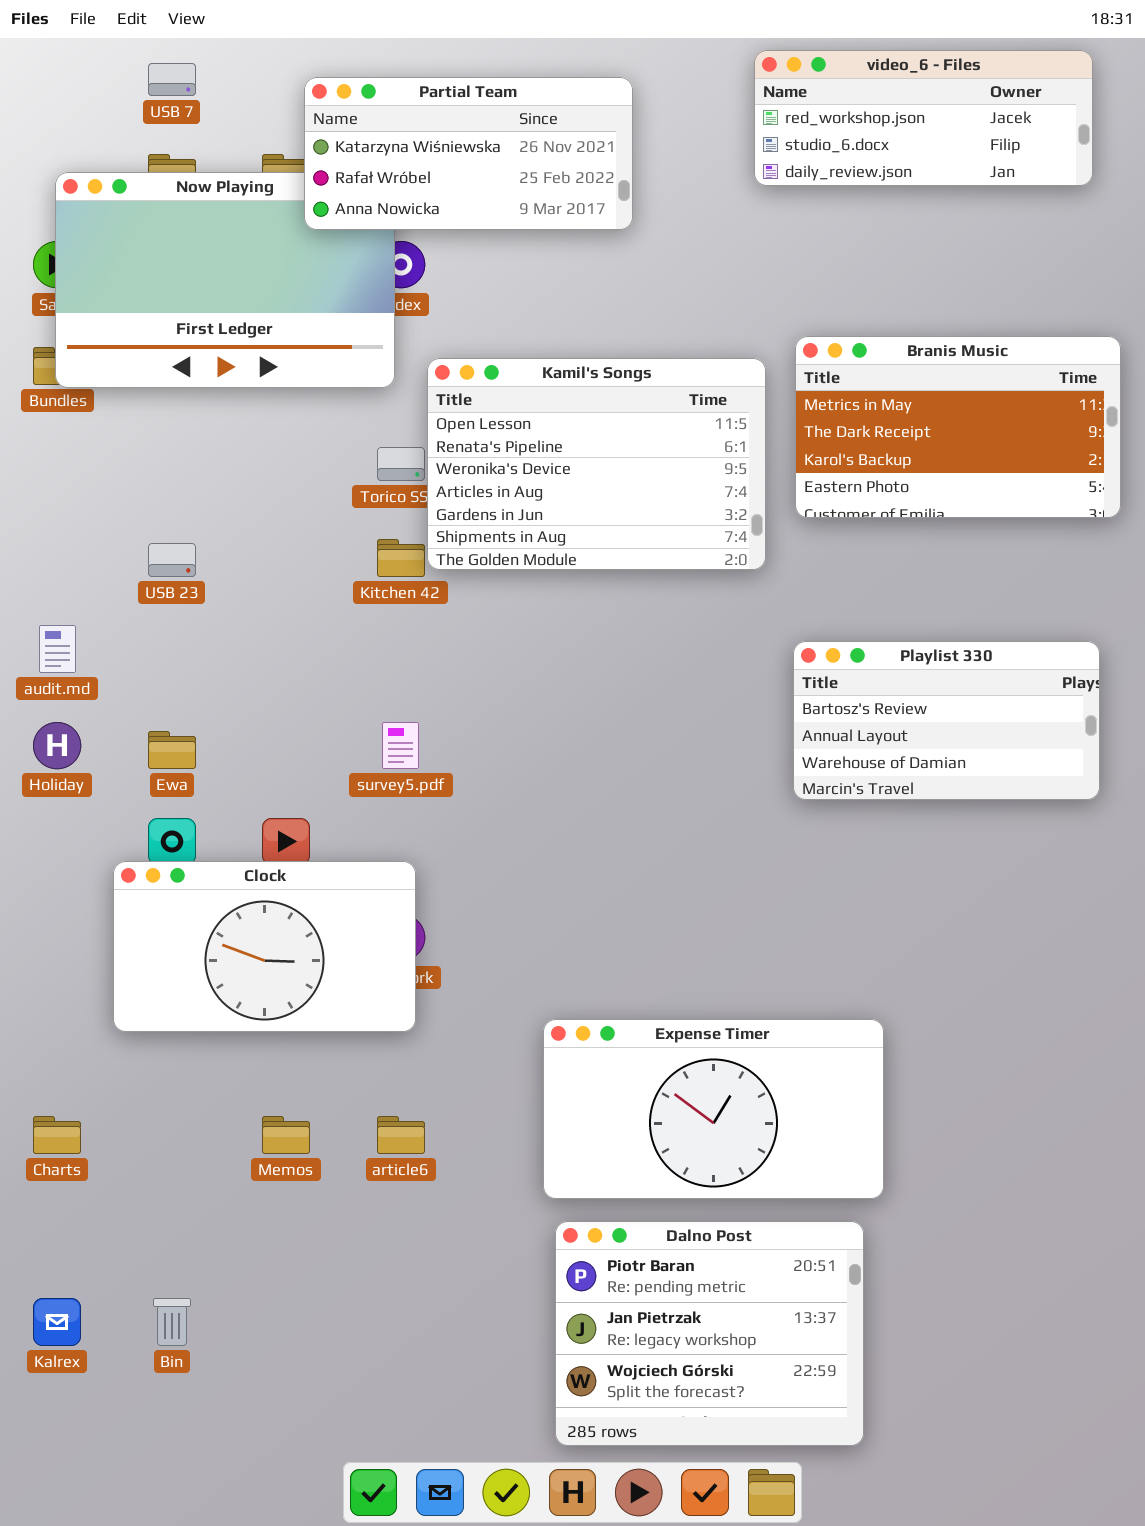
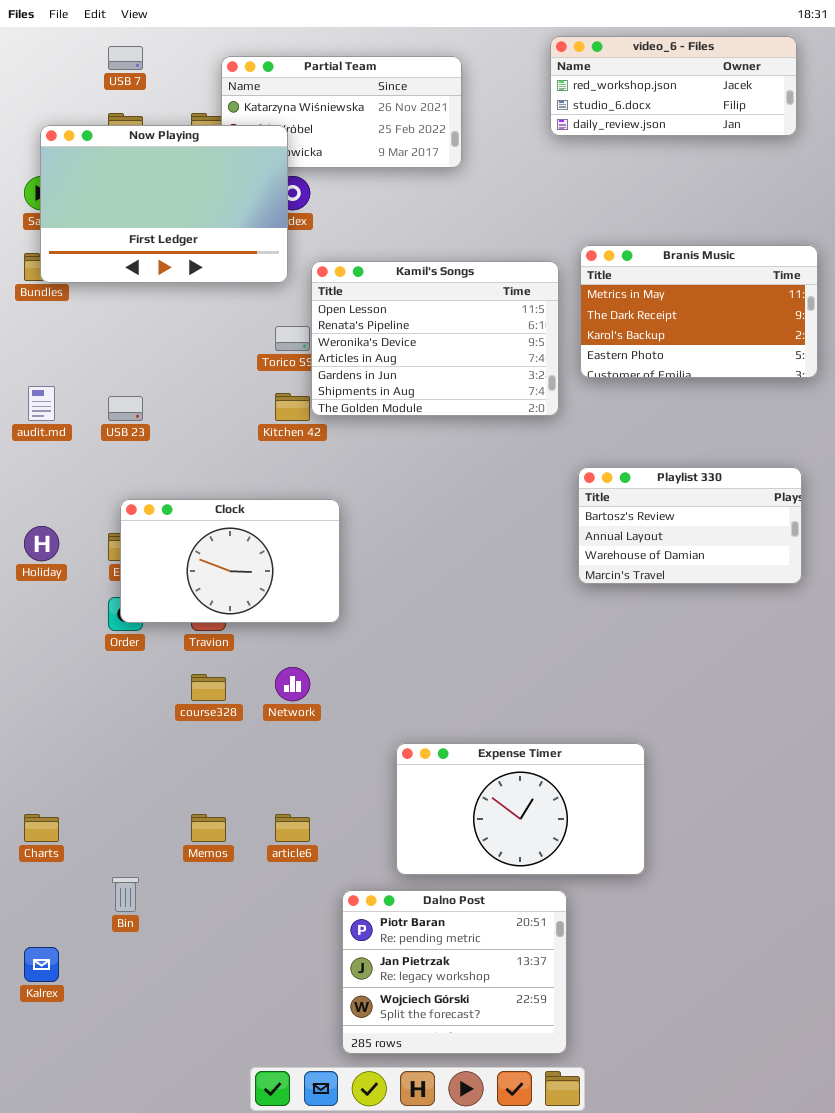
Now Playing: [55,172,395,388] -> [40,125,288,283], raised
audit.md: [39,625,76,673] -> [28,386,55,421], moved
Clock: [113,861,416,1032] -> [120,499,340,623], moved
Dalno Post: [555,1221,864,1446] -> [342,890,567,1054], moved
Bin: [153,1298,191,1346] -> [112,877,139,912], moved

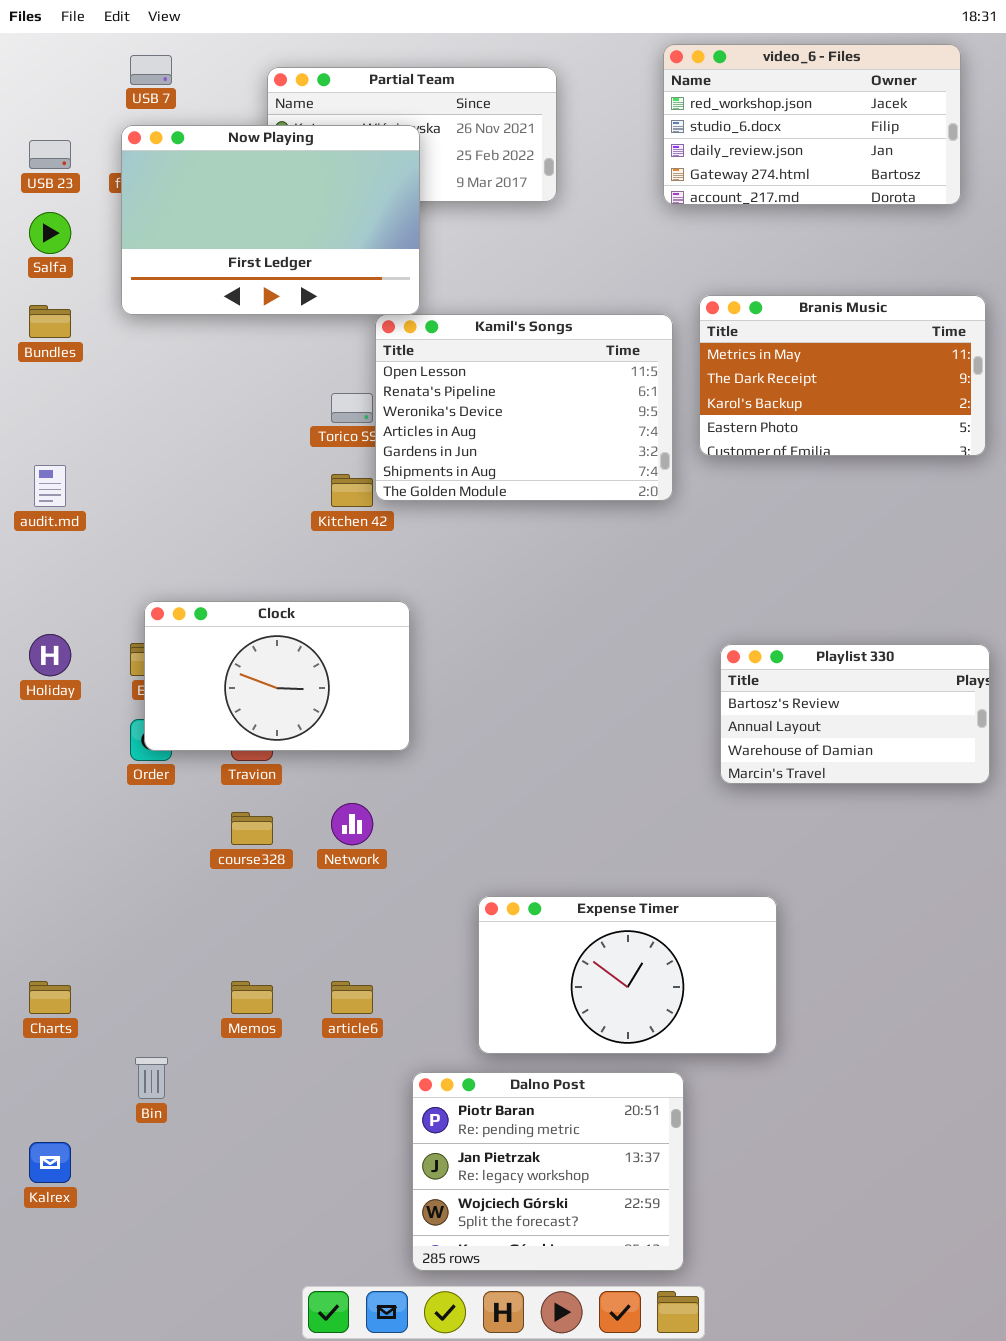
video_6 - Files: [550,36,797,136] -> [663,44,961,205], resized
Now Playing: [40,125,288,283] -> [121,125,420,315], moved
USB 23: [108,396,143,421] -> [29,140,71,169], moved
Playlist 330: [578,467,802,584] -> [720,644,990,784], moved

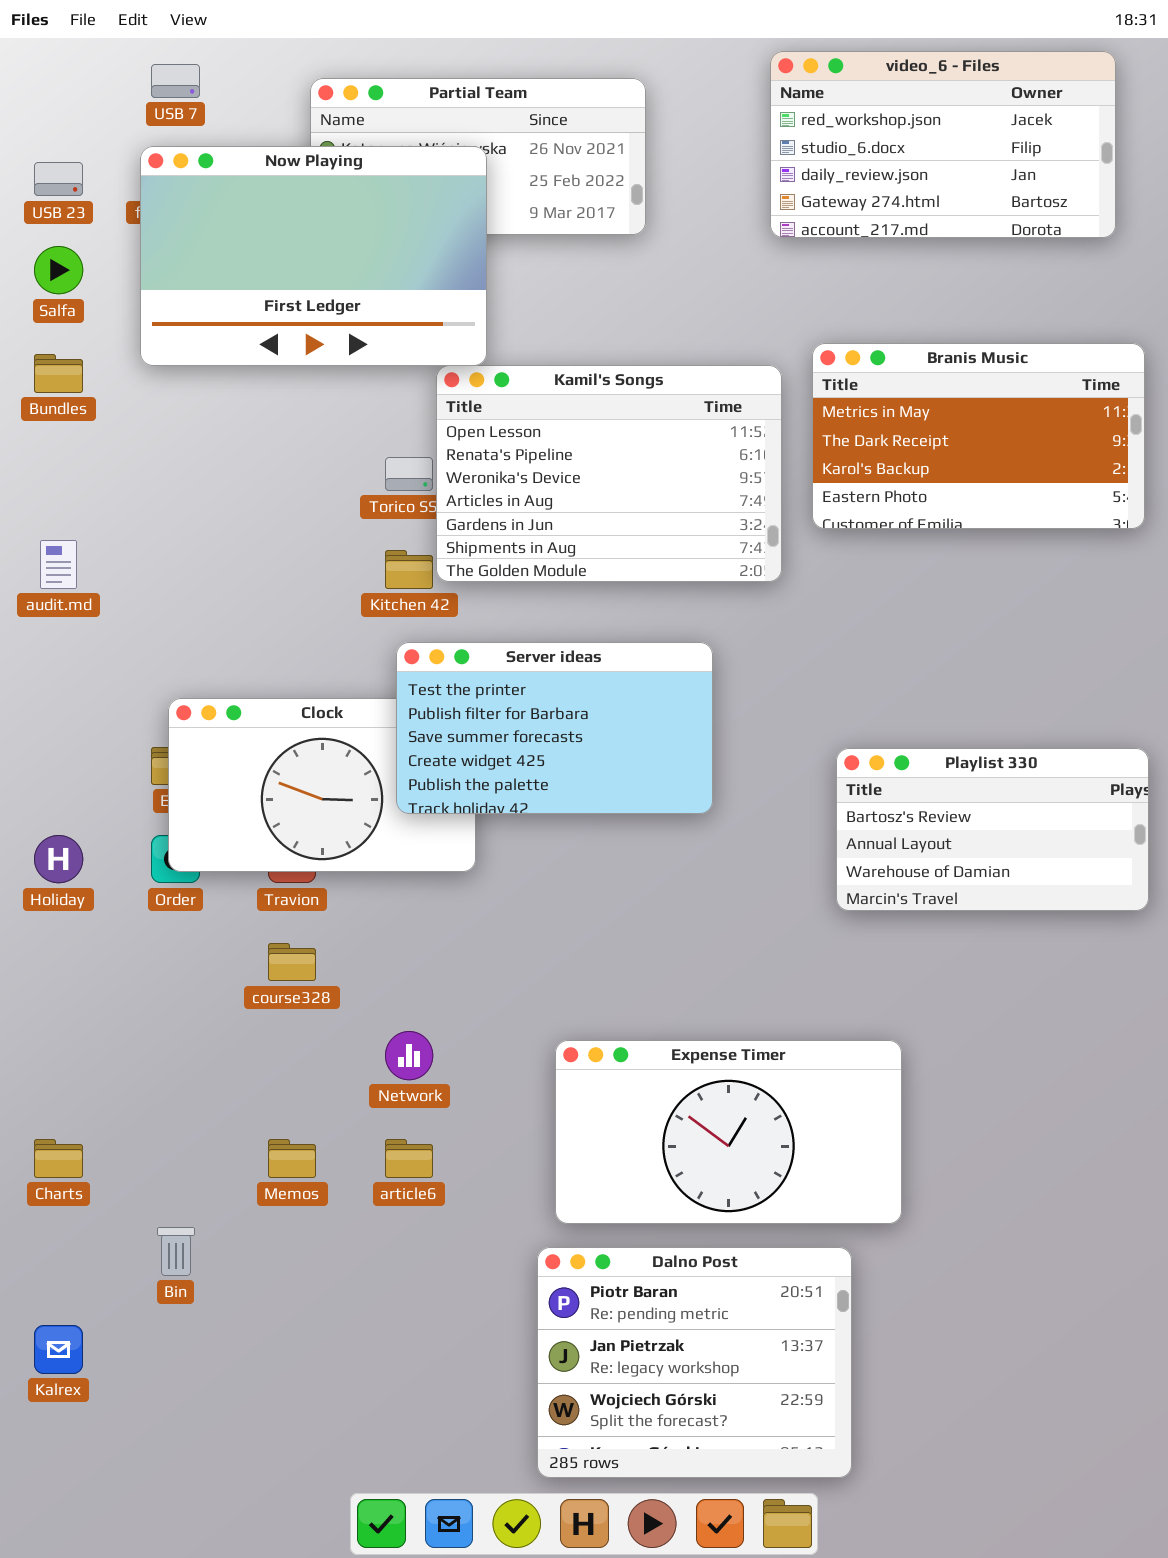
Server ideas: none -> [396,642,713,814], opened
Holiday: [29,634,71,676] -> [34,835,83,883], moved
Network: [331,803,373,845] -> [385,1031,433,1080], moved
Dalno Post: [412,1072,684,1271] -> [537,1247,852,1478], moved

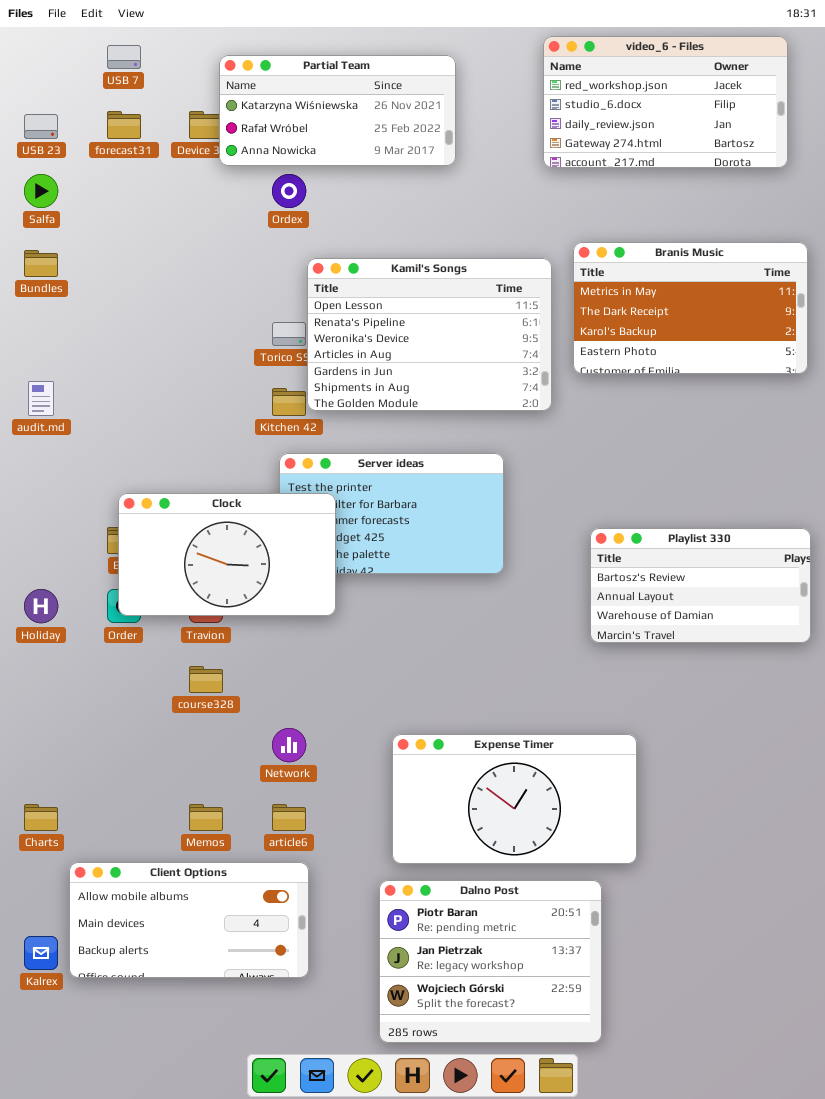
Now Playing: [140,146,487,366] -> none, closed
Clock: [168,698,476,872] -> [118,493,336,616], raised
Client Options: none -> [69,862,309,978], opened

